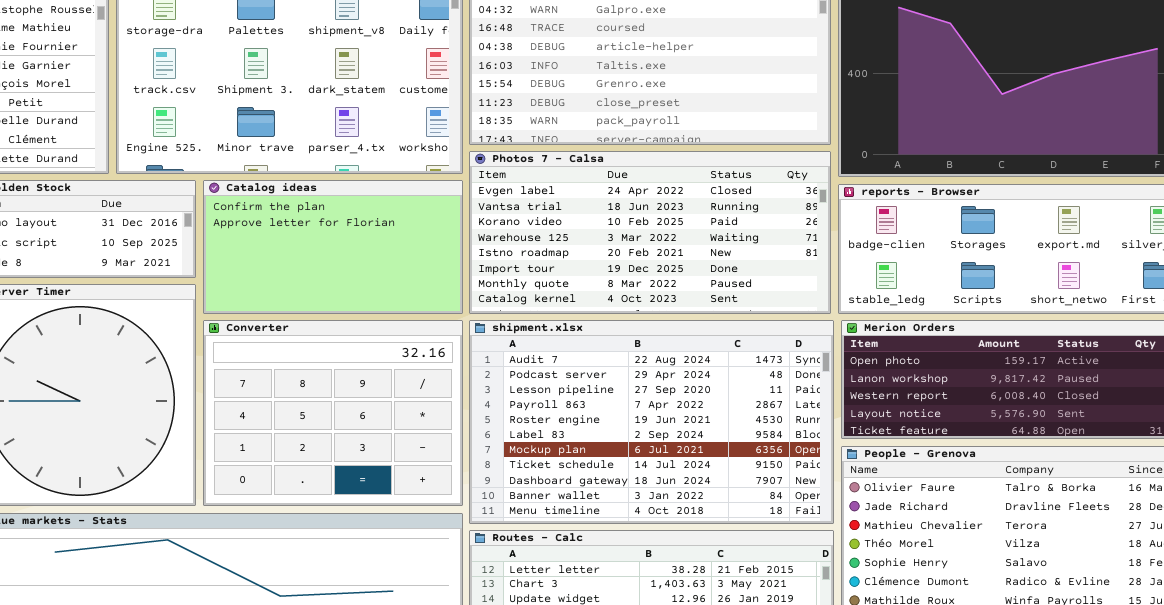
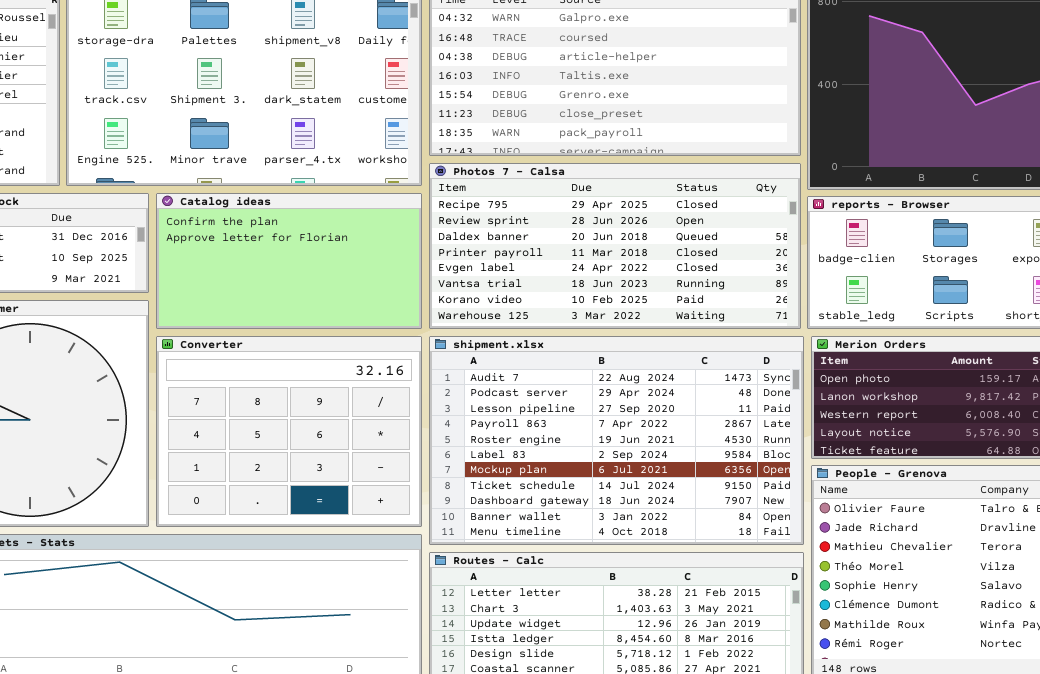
Photos 7 - Calsa: [469,151,831,314] -> [429,163,801,329], scrolled up 4 rows

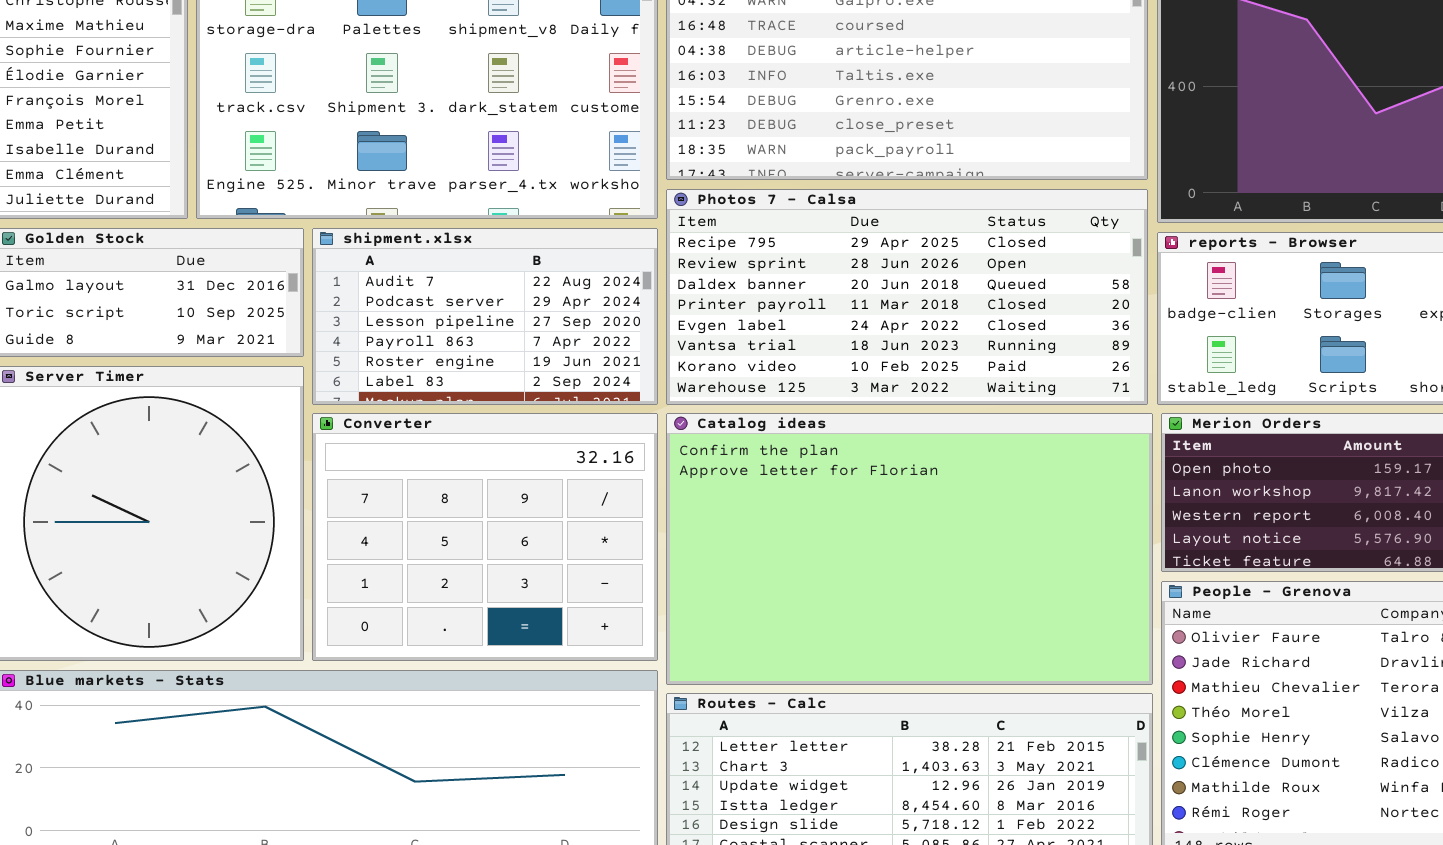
Catalog ideas: [156,193,422,329] -> [666,413,1153,685], moved, resized
shipment.xlsx: [429,336,804,545] -> [312,228,658,405], moved, resized

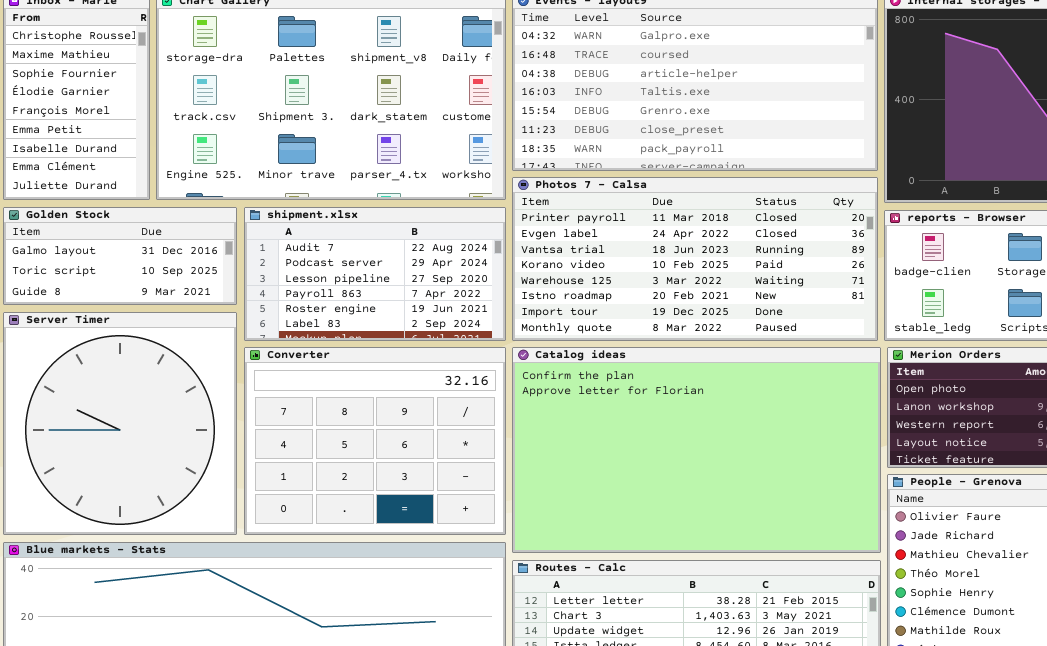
Photos 7 - Calsa: [666,189,1148,405] -> [512,177,878,341], scrolled down 3 rows

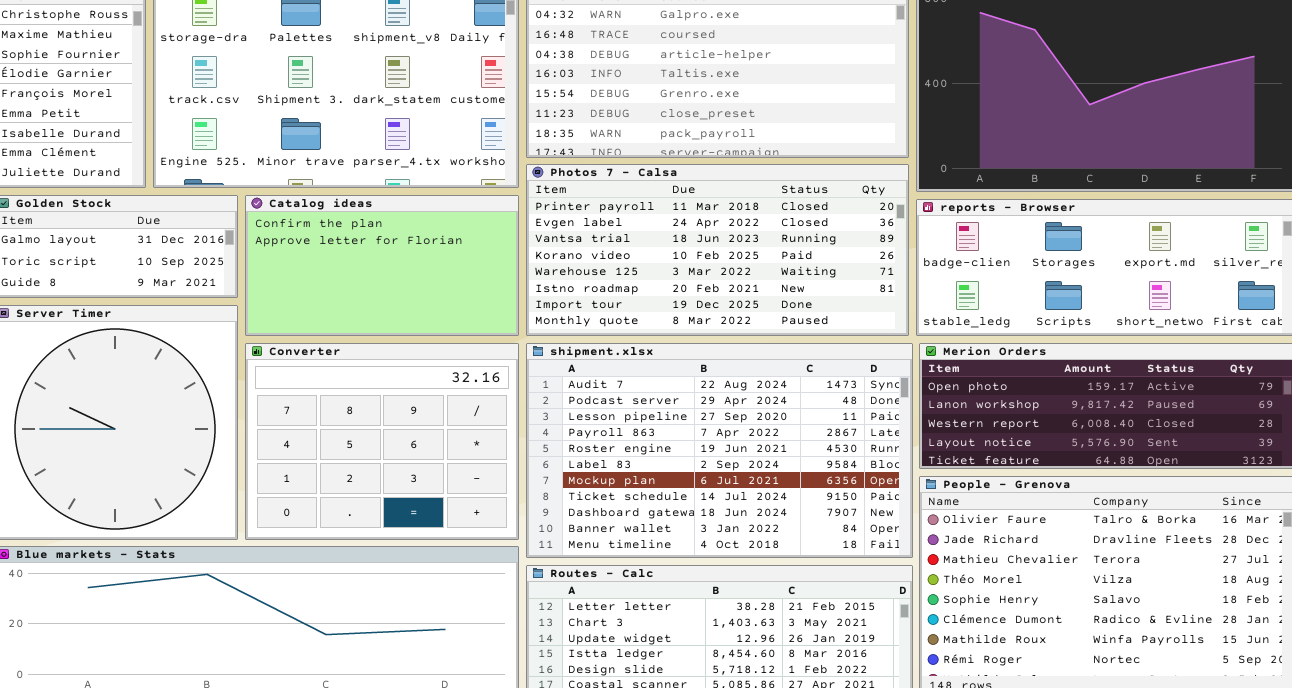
shipment.xlsx: [244,207,506,341] -> [526,343,913,558], moved, resized
Catalog ideas: [512,347,881,553] -> [245,195,519,336], moved, resized

